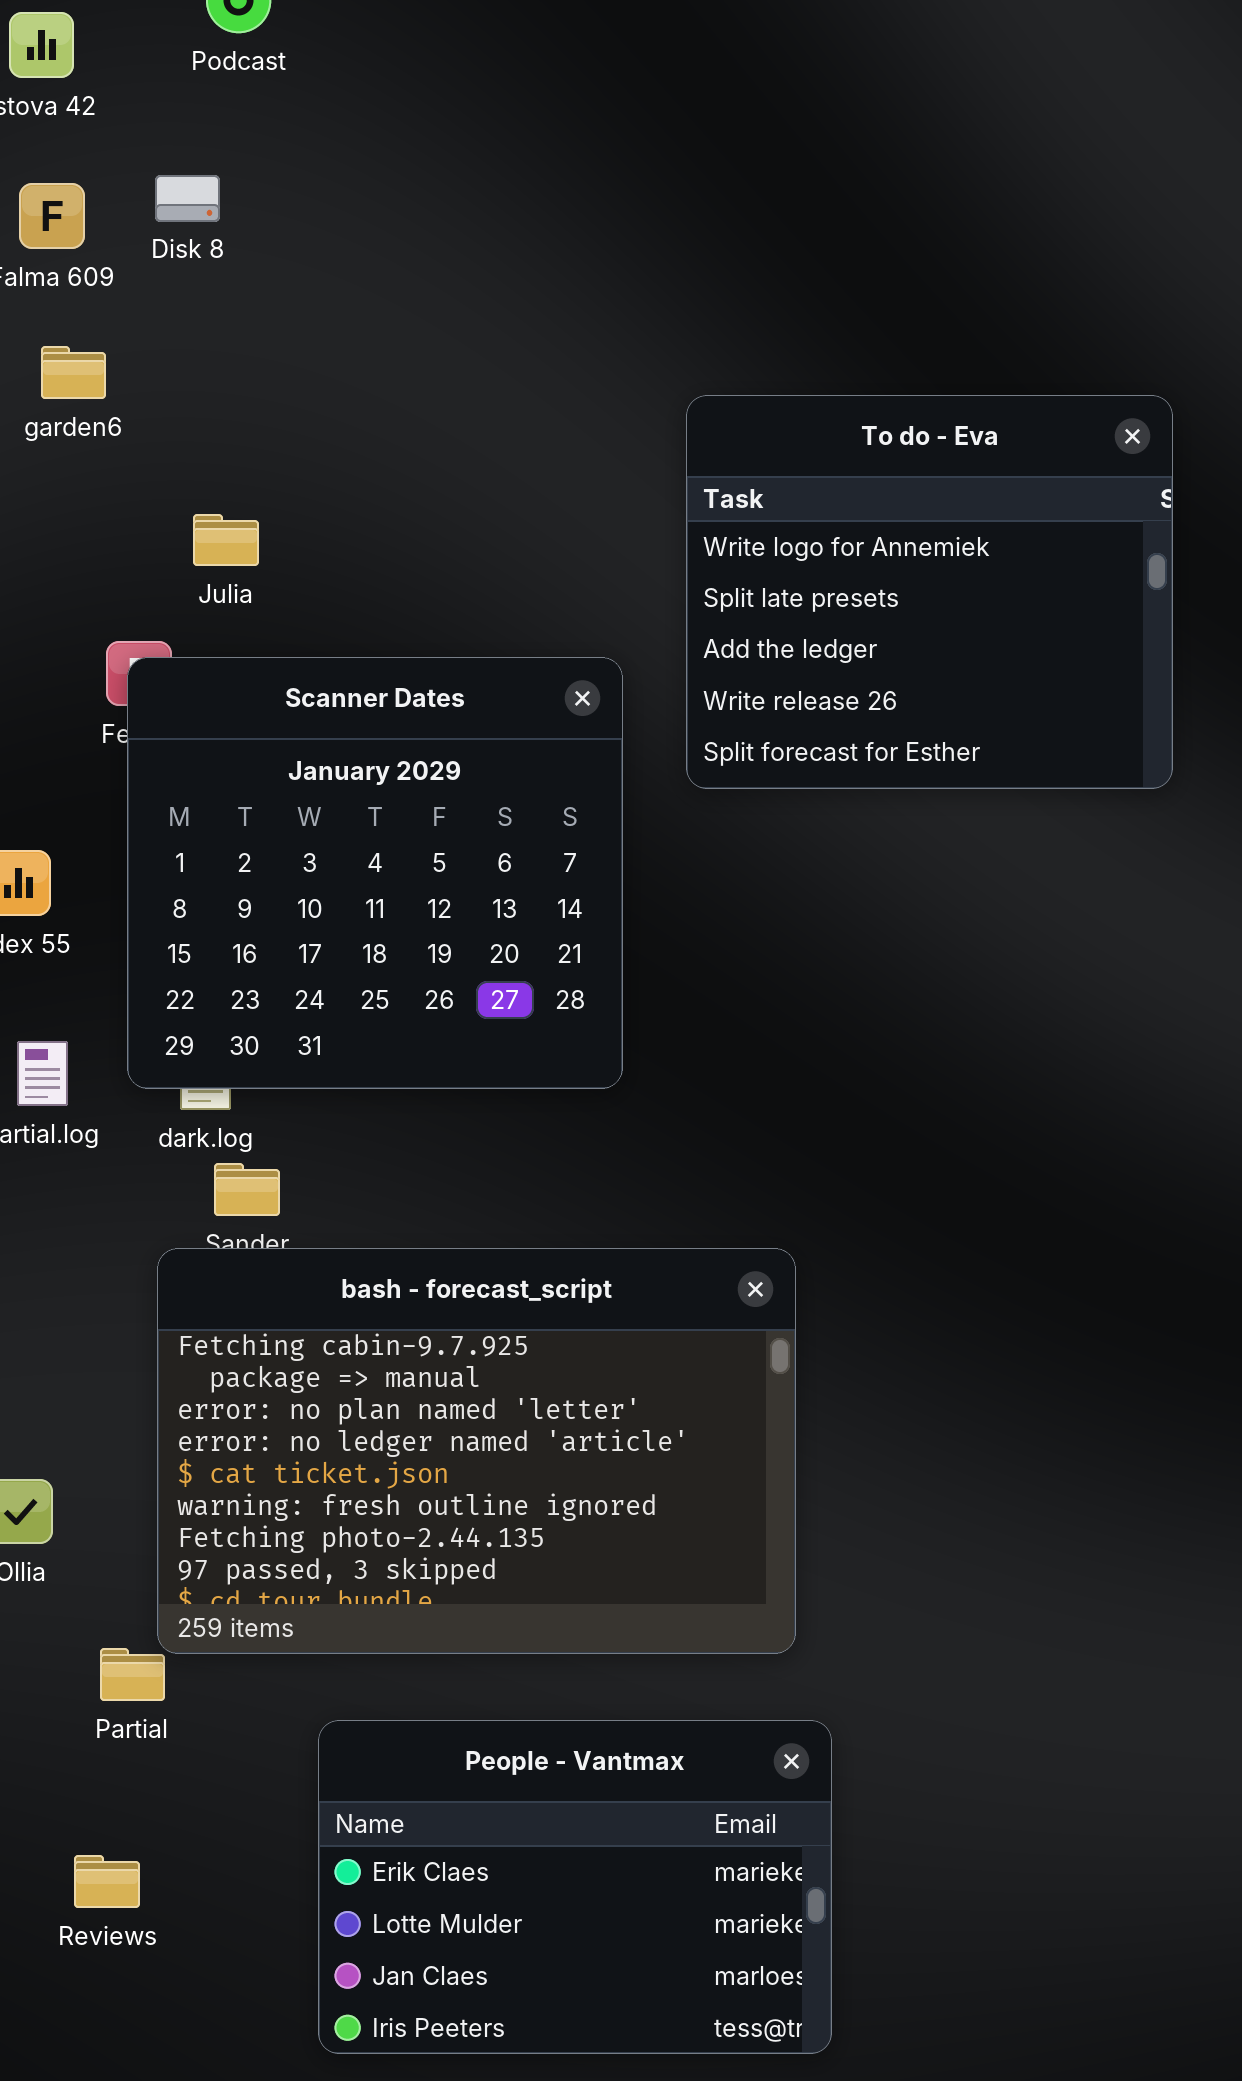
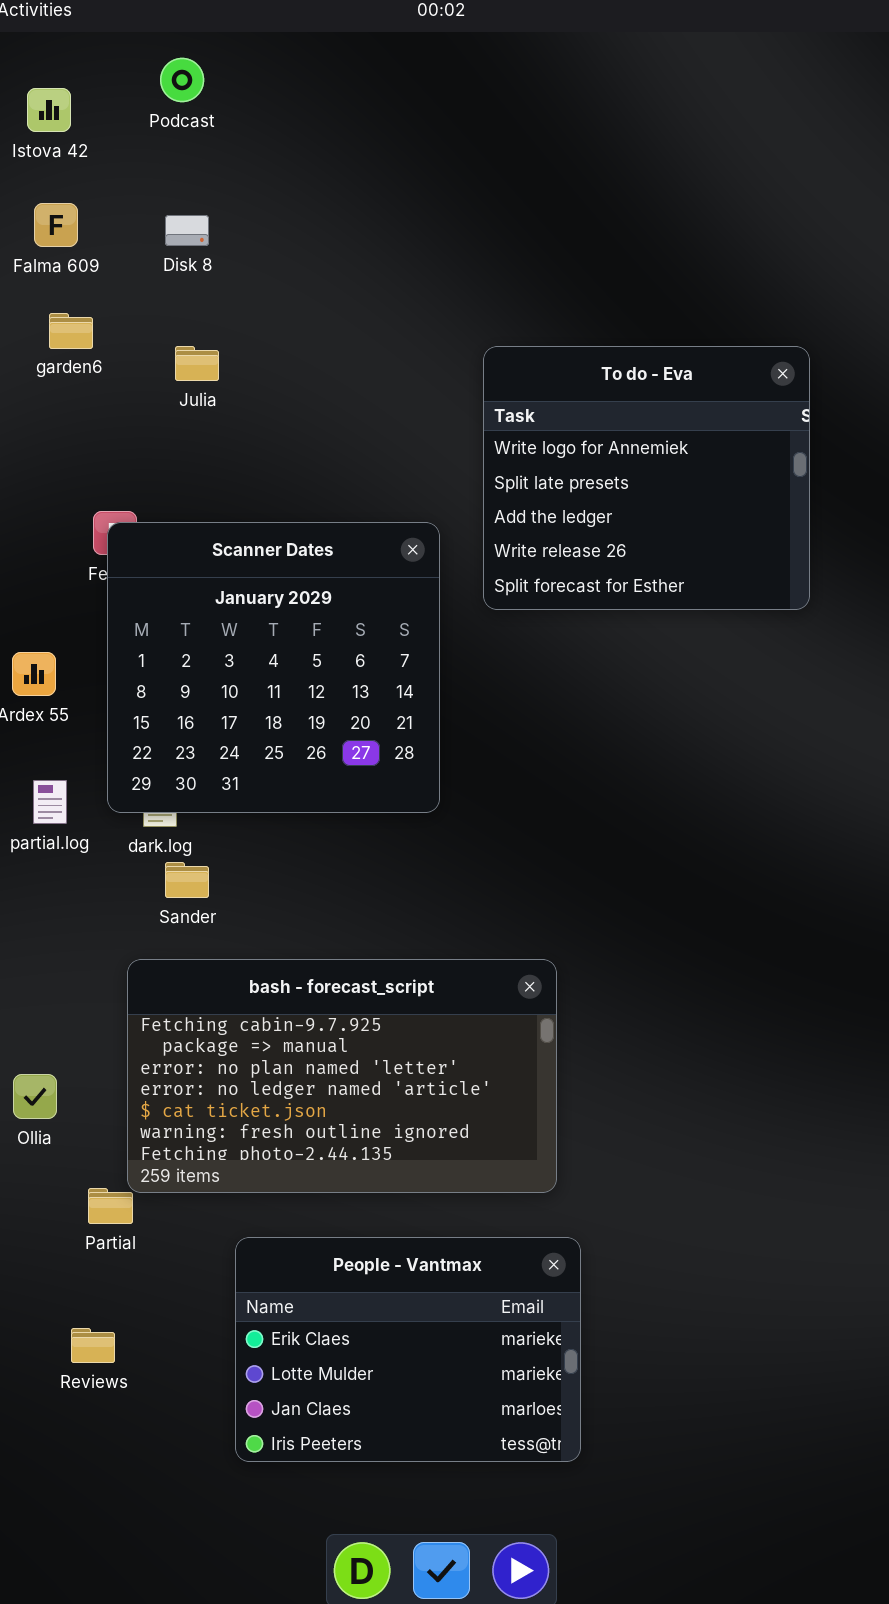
Disk 8: [155,175,220,222] -> [165,215,209,246], moved
Julia: [193,514,259,566] -> [175,346,219,381], moved
bash - forecast_script: [157,1248,796,1654] -> [127,959,557,1193], resized

